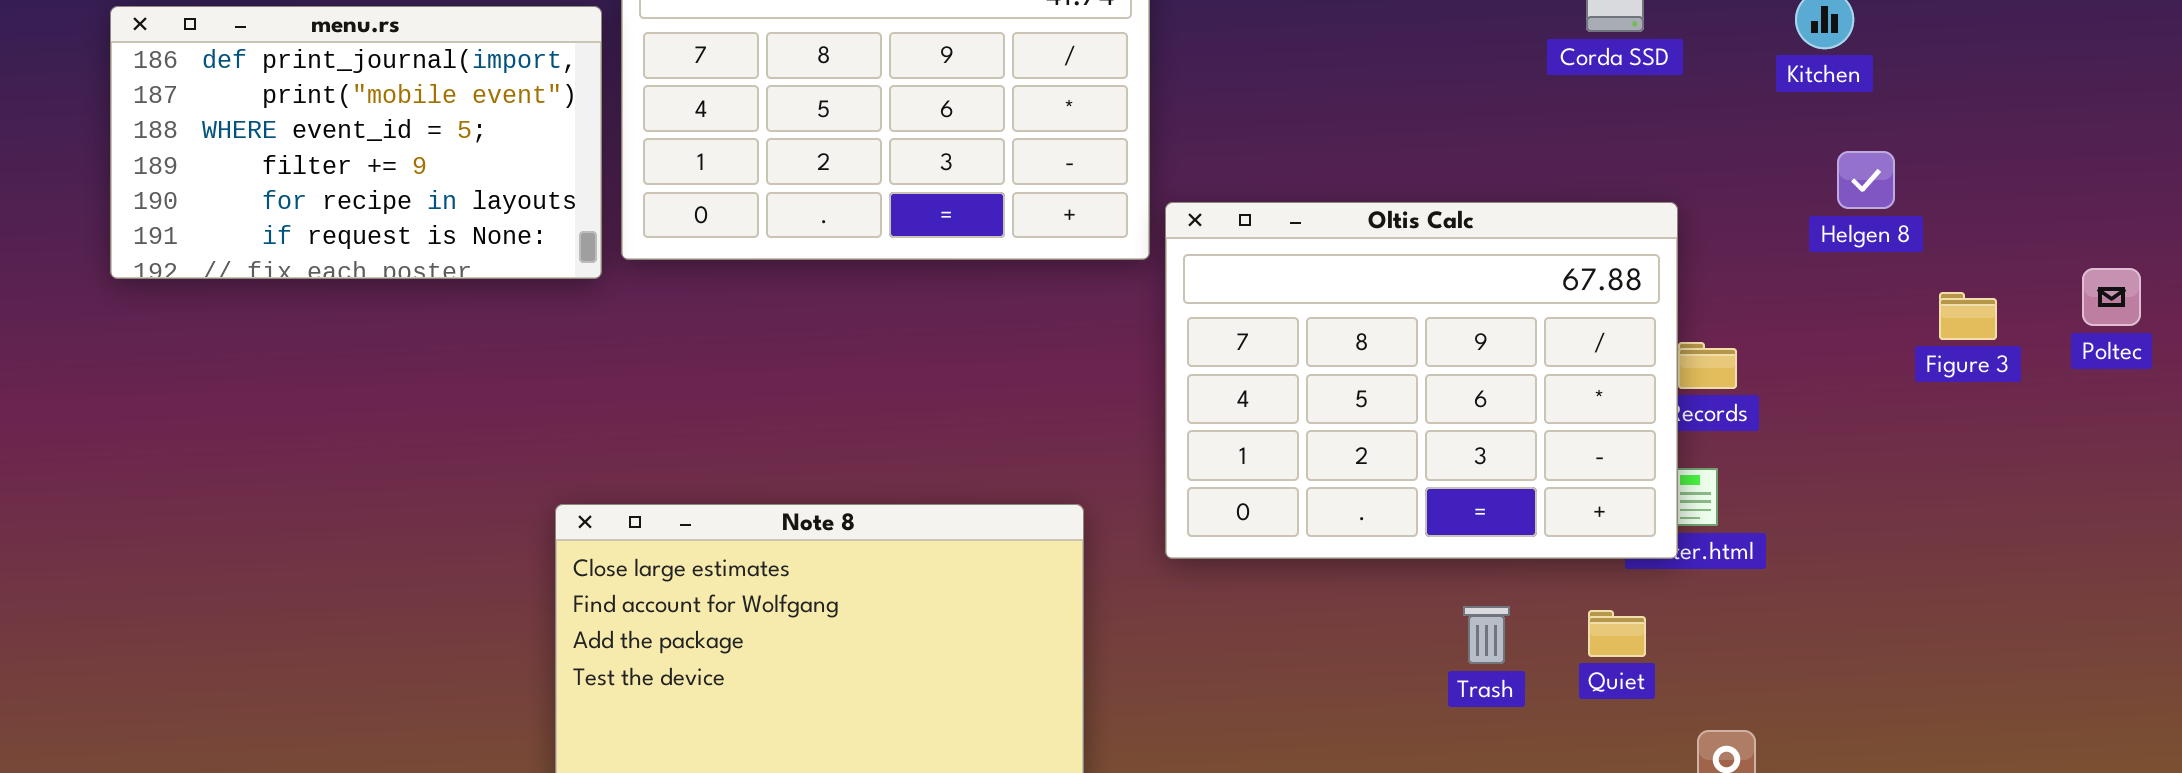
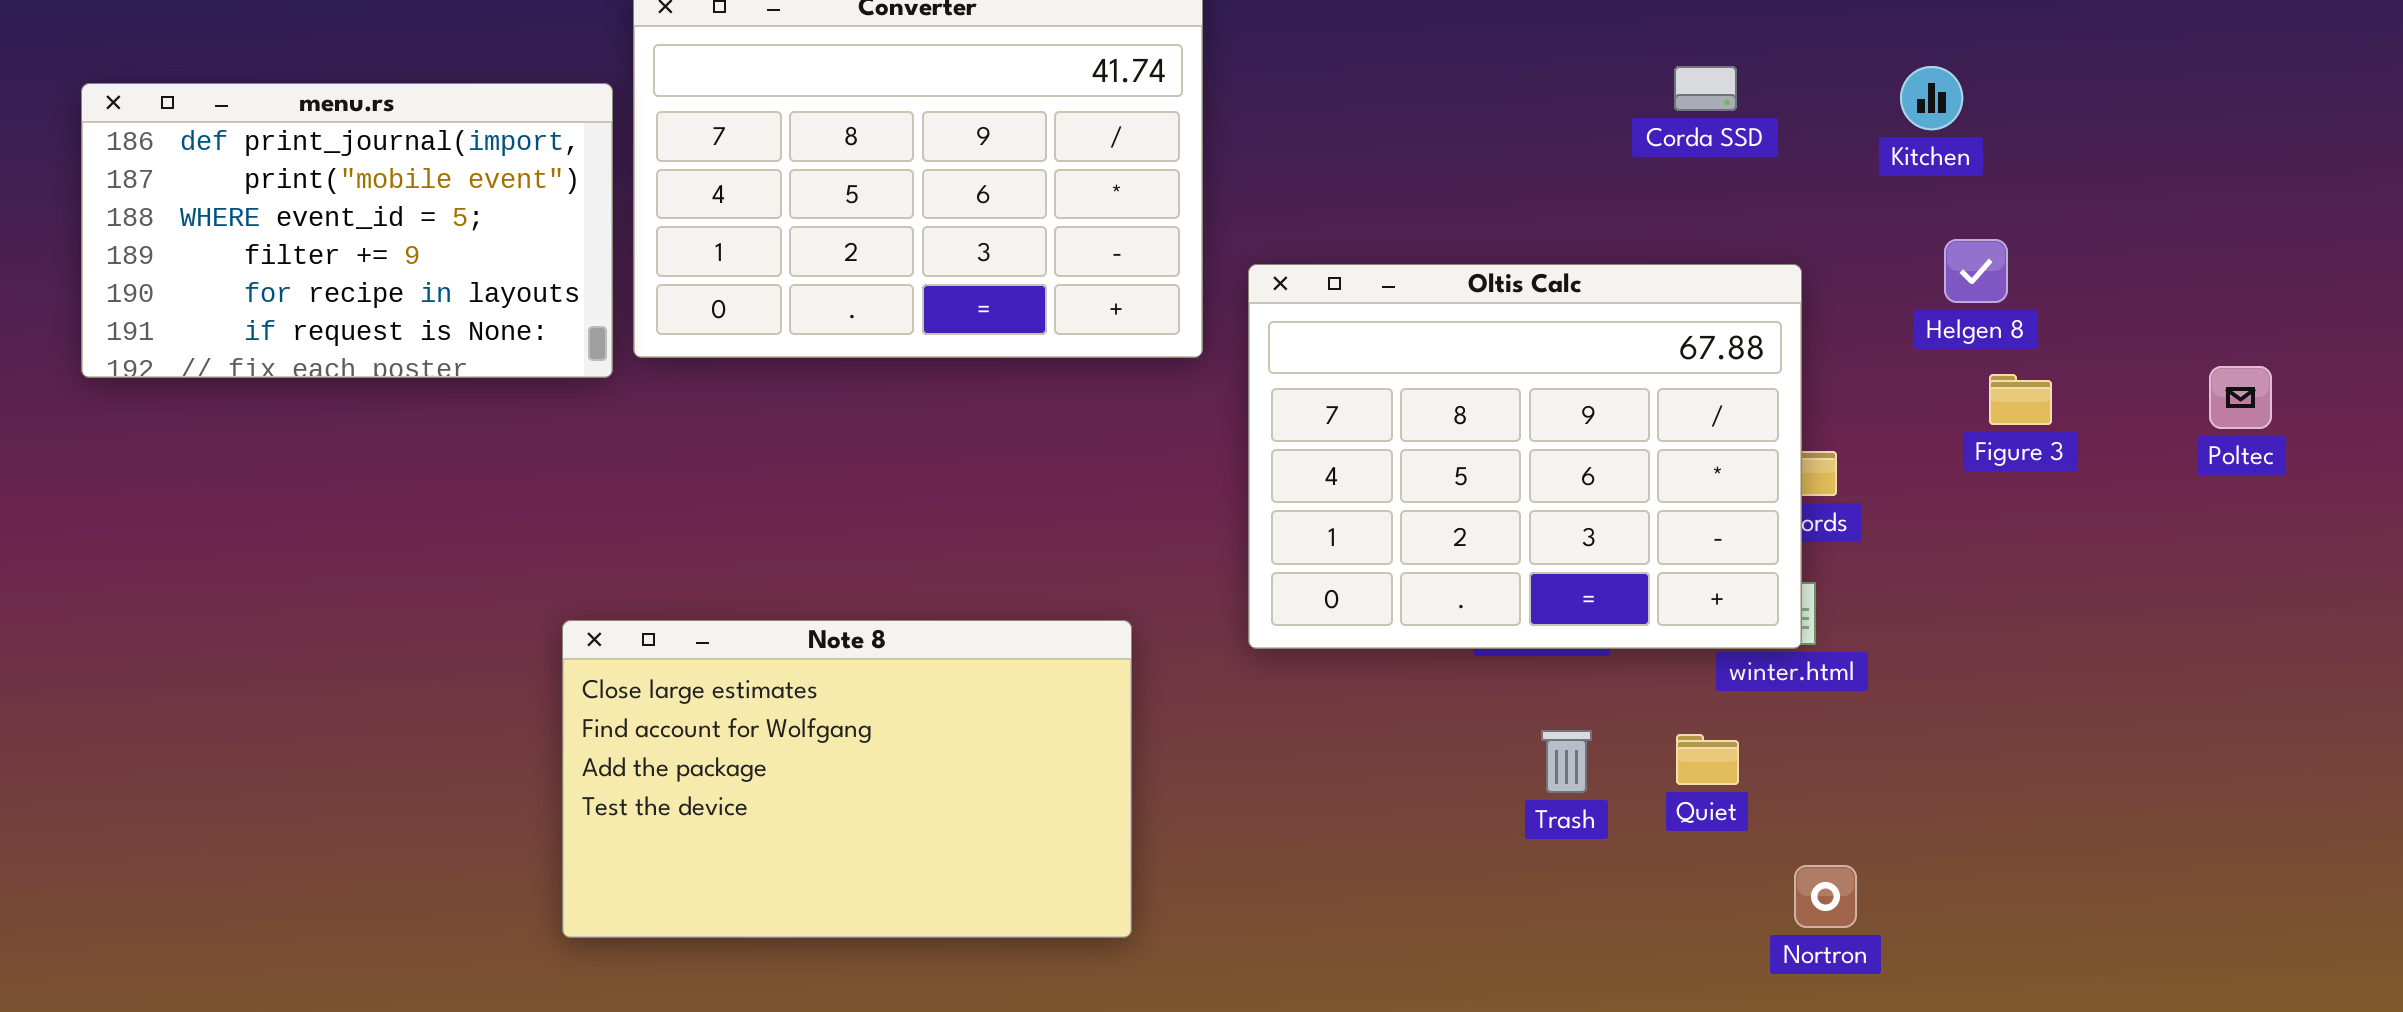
Oltis Calc: [1165,202,1678,559] -> [1248,264,1802,649], moved
Figure 3: [1939,292,1997,340] -> [1989,374,2052,425], moved

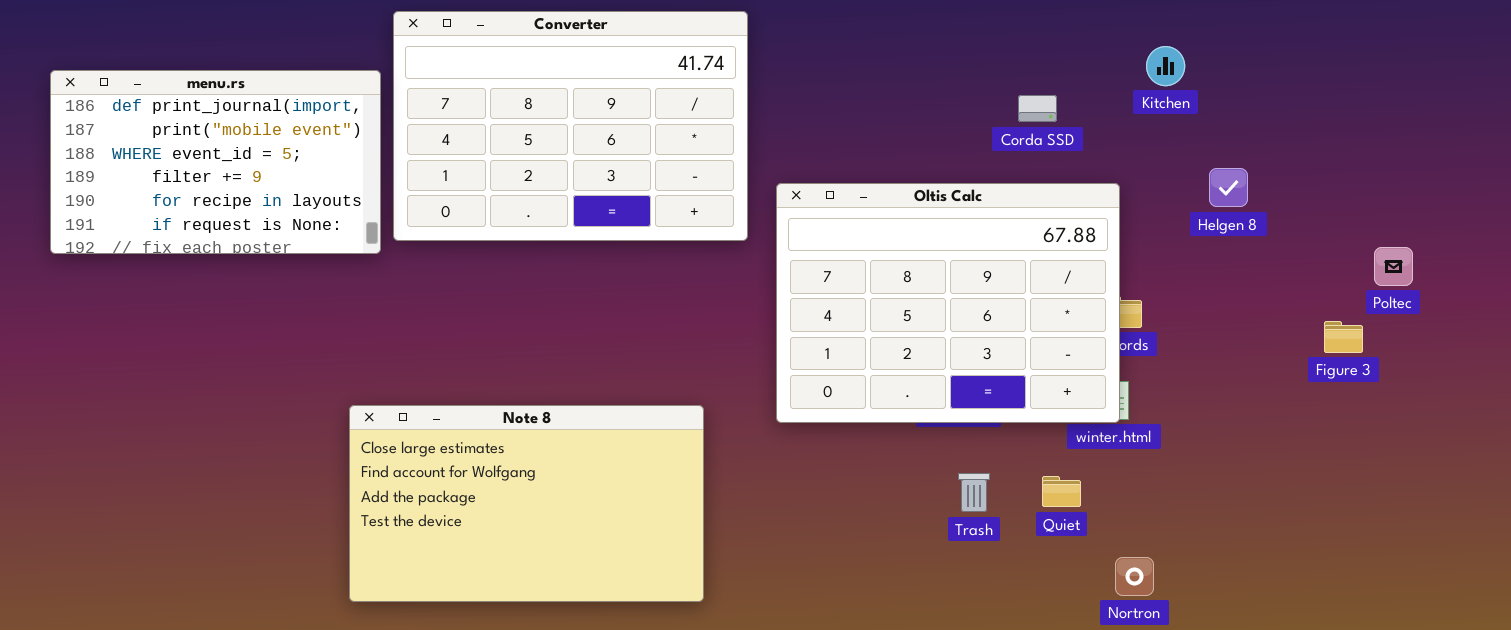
Corda SSD: [1674,66,1737,111] -> [1018,95,1057,122], moved
Kitchen: [1900,66,1963,130] -> [1146,46,1185,86], moved
Figure 3: [1989,374,2052,425] -> [1324,321,1363,353], moved

